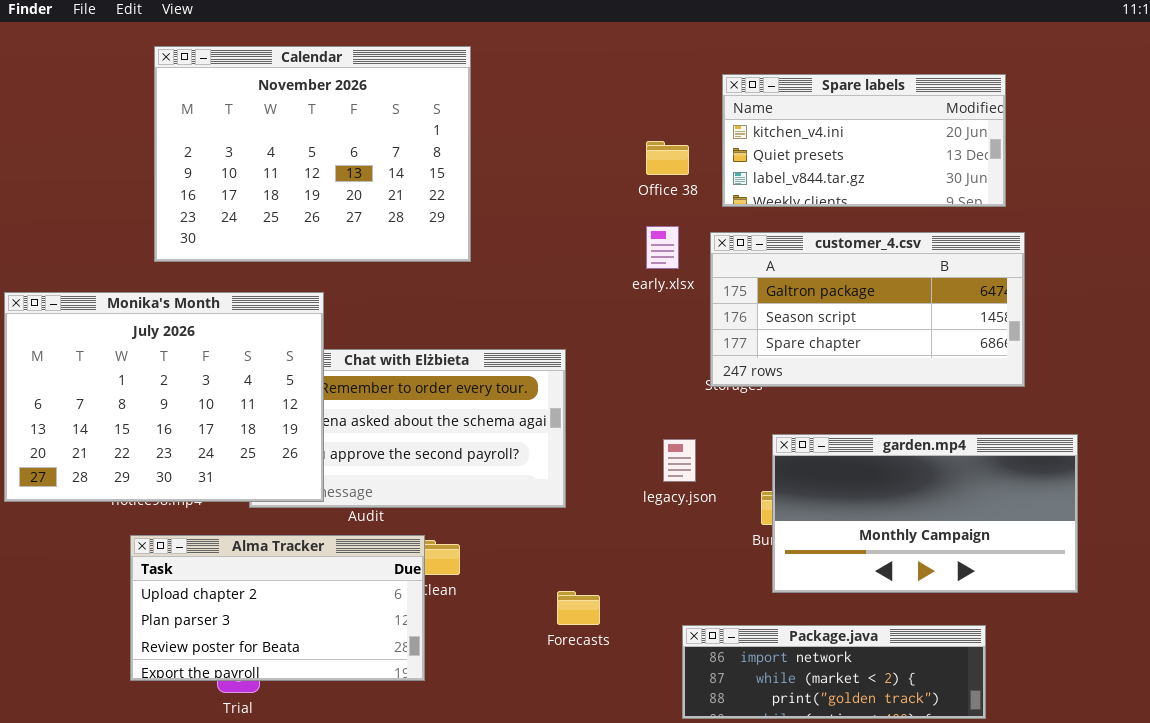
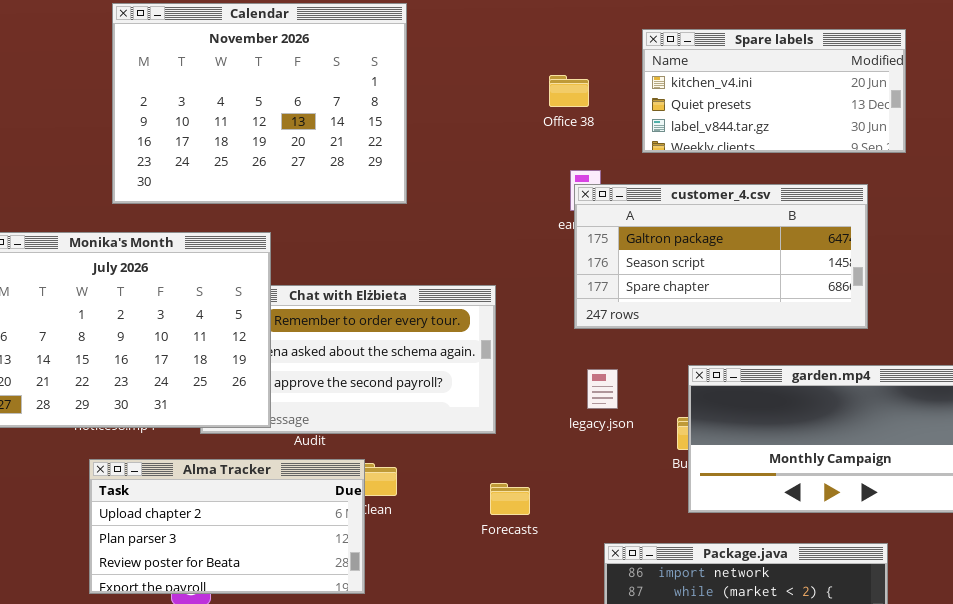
Office 38: [646,141,689,175] -> [549,75,589,107], moved
customer_4.csv: [710,232,1025,387] -> [574,184,868,329], moved
Forecasts: [557,591,600,625] -> [490,483,530,515], moved

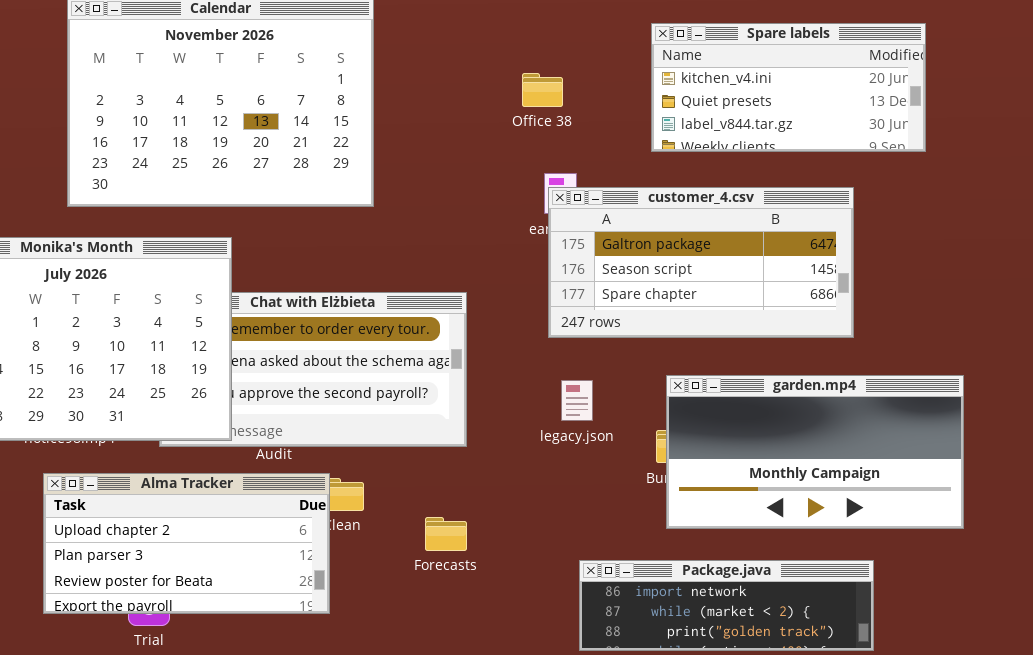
Spare labels: [642,29,906,153] -> [651,23,926,152], moved
Forecasts: [490,483,530,515] -> [425,517,467,551], moved

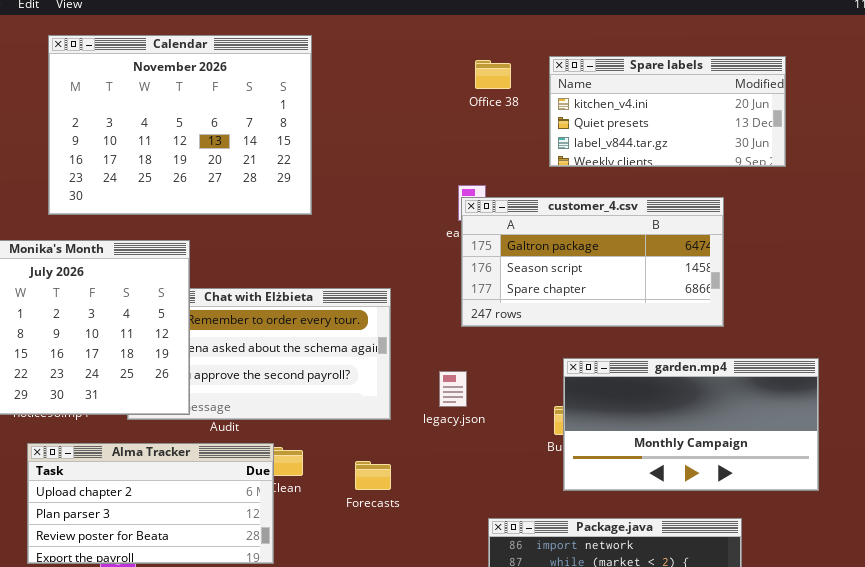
Office 38: [522,73,563,107] -> [475,60,511,89], moved
legacy.json: [561,380,593,421] -> [439,371,467,407], moved
Forecasts: [425,517,467,551] -> [355,461,391,490], moved

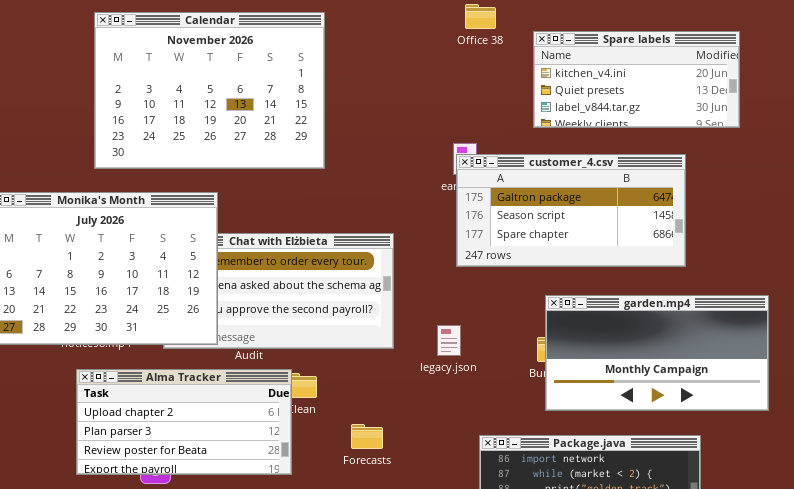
Office 38: [475,60,511,89] -> [465,4,496,29], moved
legacy.json: [439,371,467,407] -> [437,325,461,356], moved
Forecasts: [355,461,391,490] -> [351,424,383,449], moved

